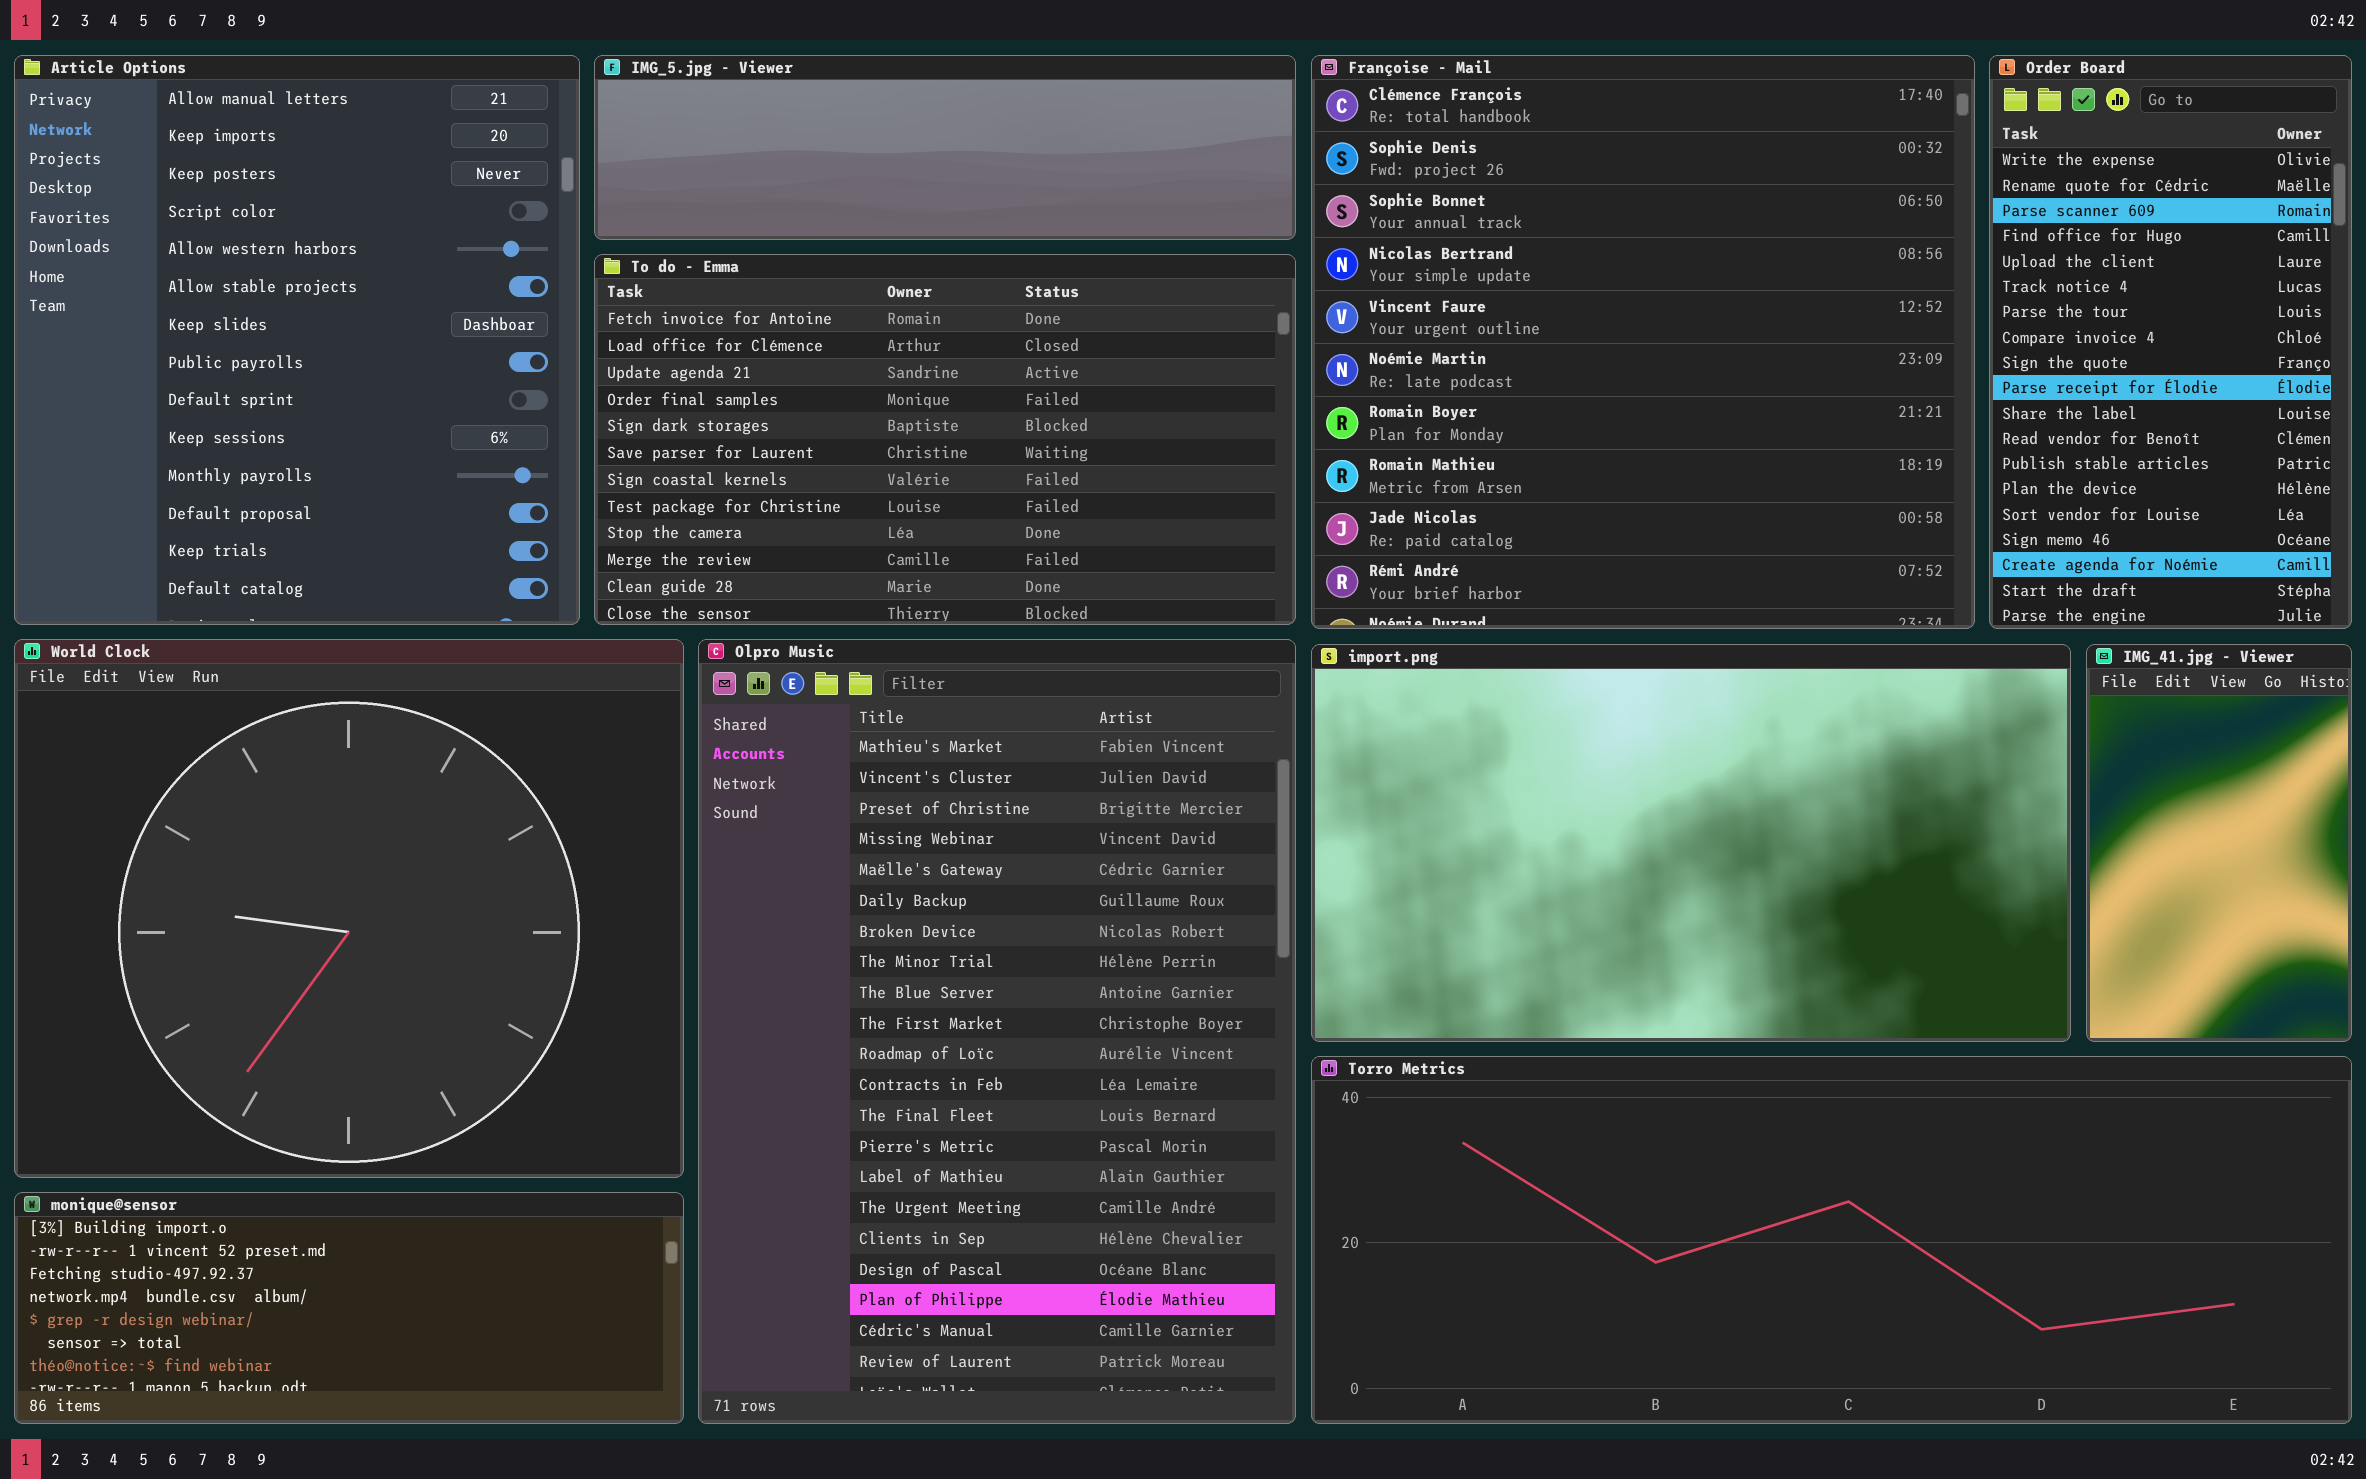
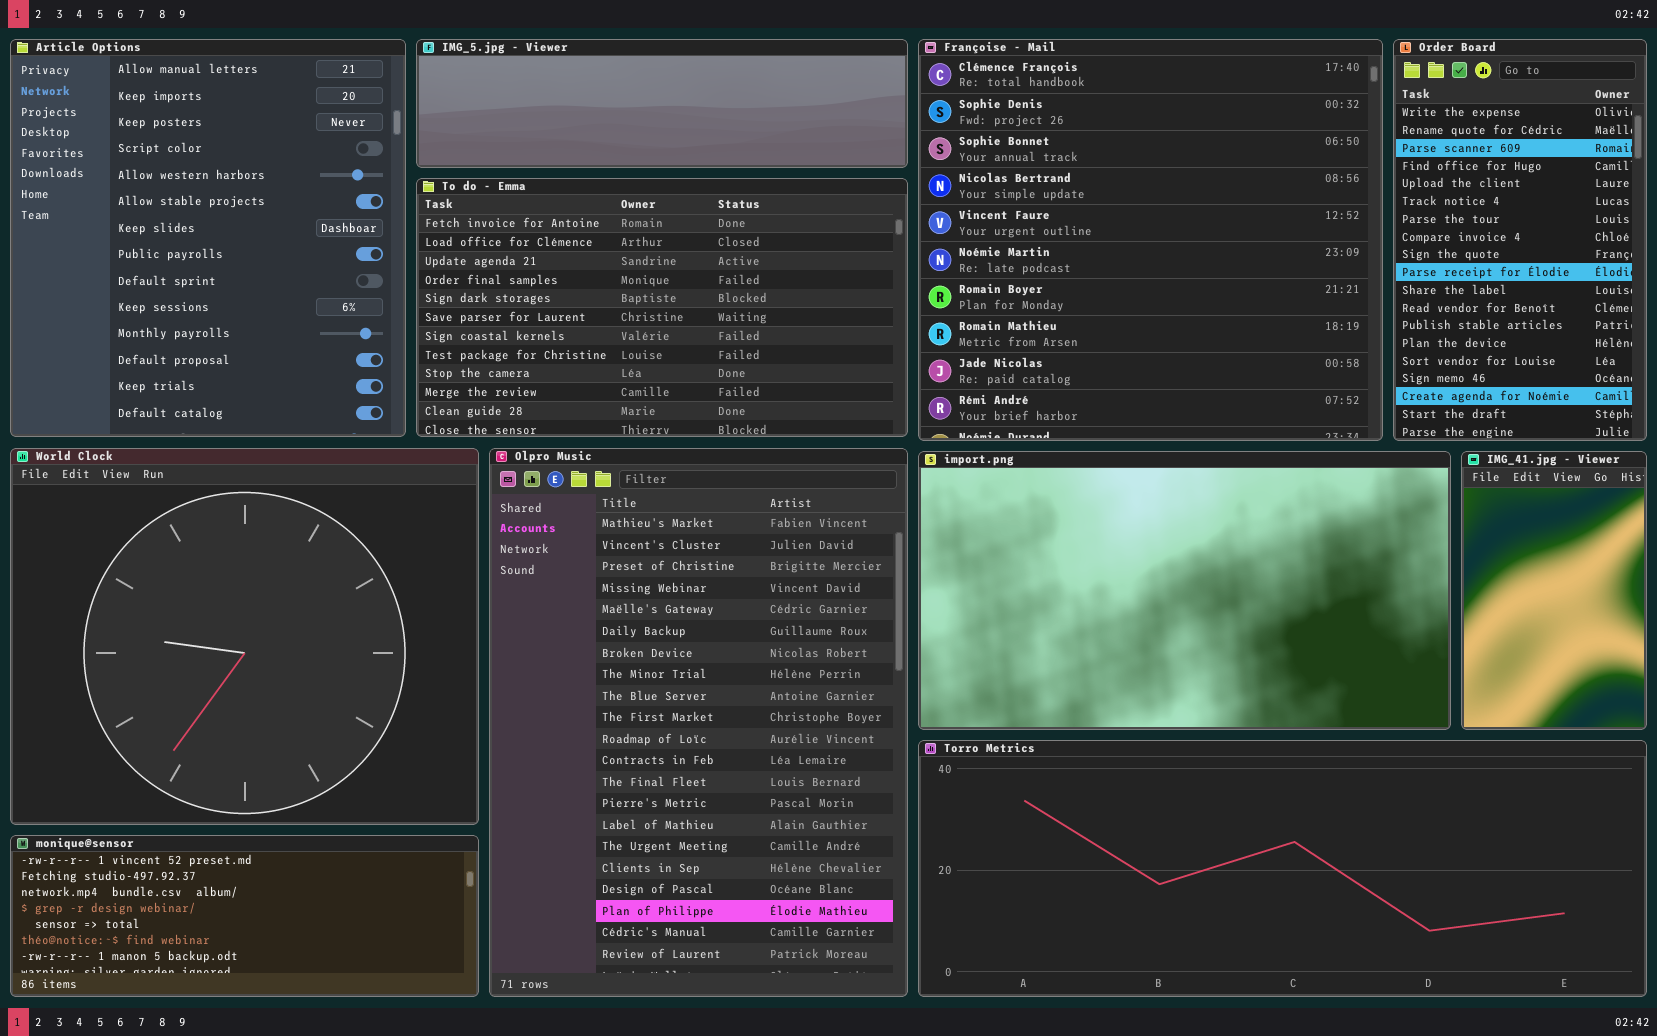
monique@sensor: [14,1192,684,1424] -> [10,835,479,997], scrolled down 1 row

